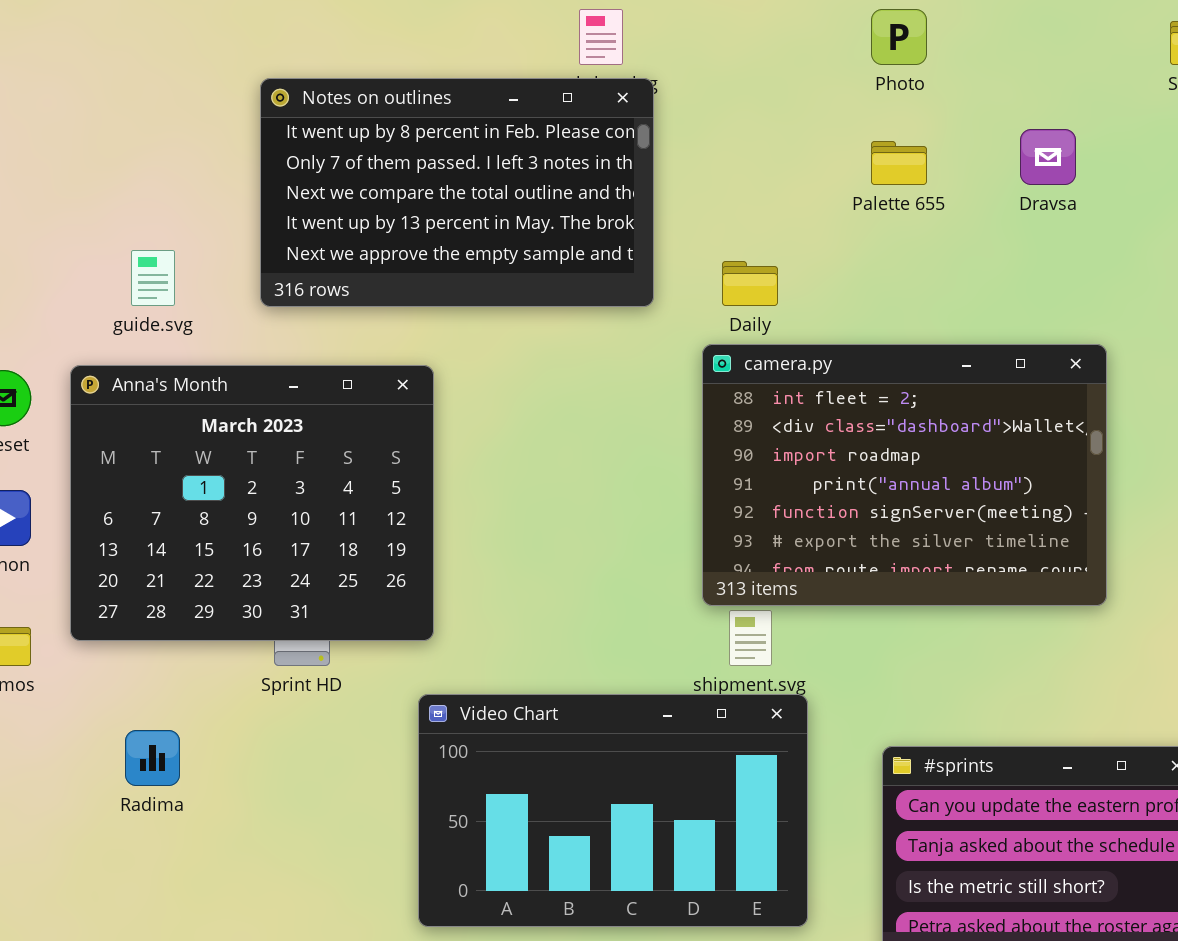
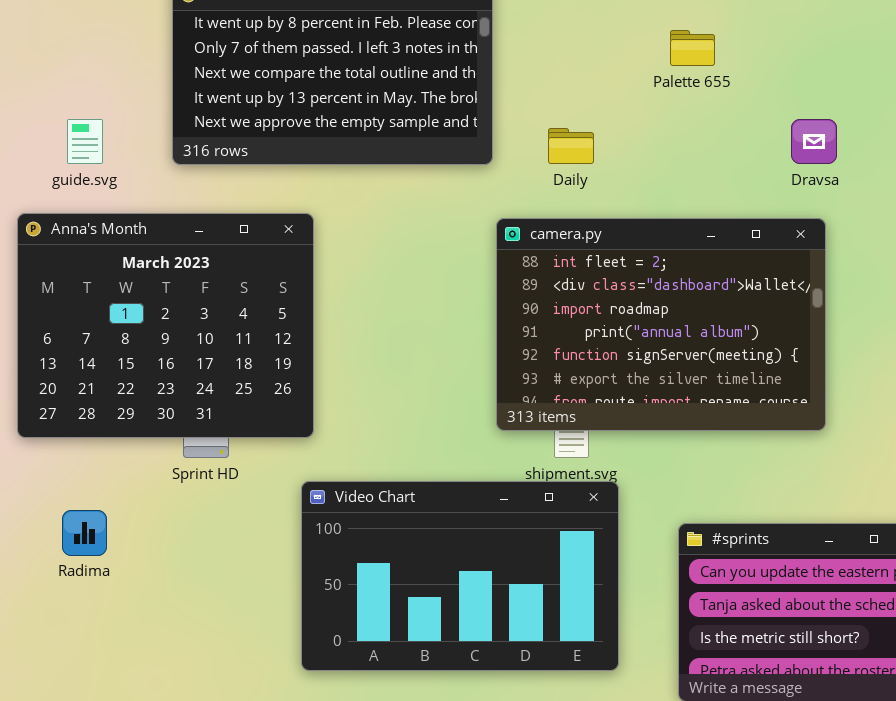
Dravsa: [1020,129,1076,185] -> [791,119,837,164], moved
camera.py: [702,344,1107,606] -> [496,218,826,431], moved

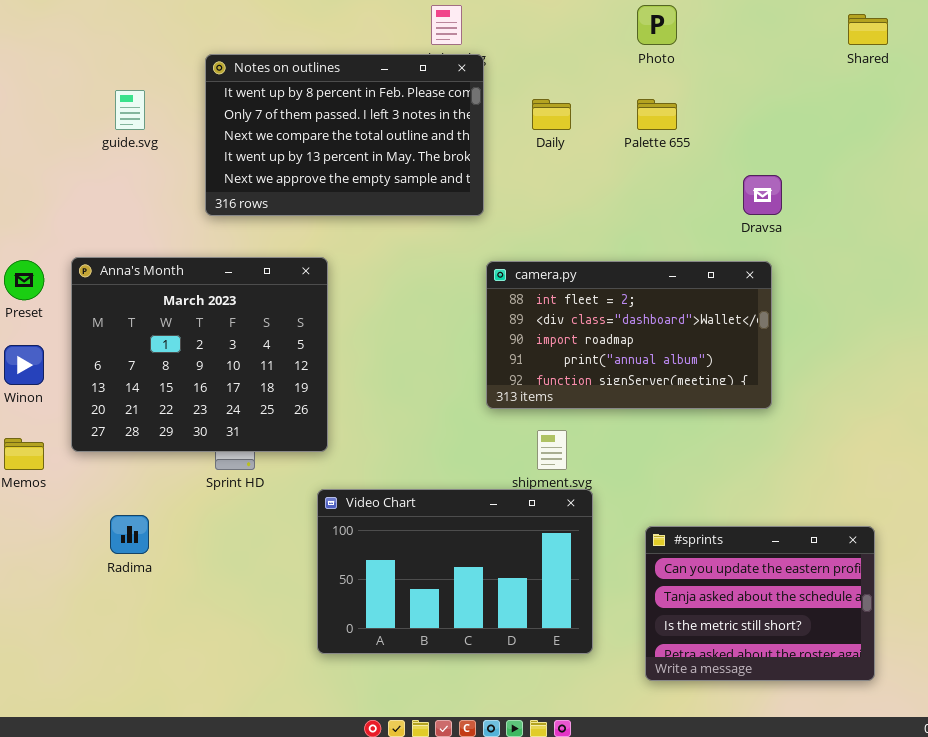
guide.svg: [67,119,103,164] -> [115,90,145,130], moved
Daily: [548,128,594,164] -> [532,99,571,130], moved
camera.py: [496,218,826,431] -> [486,261,772,409], resized

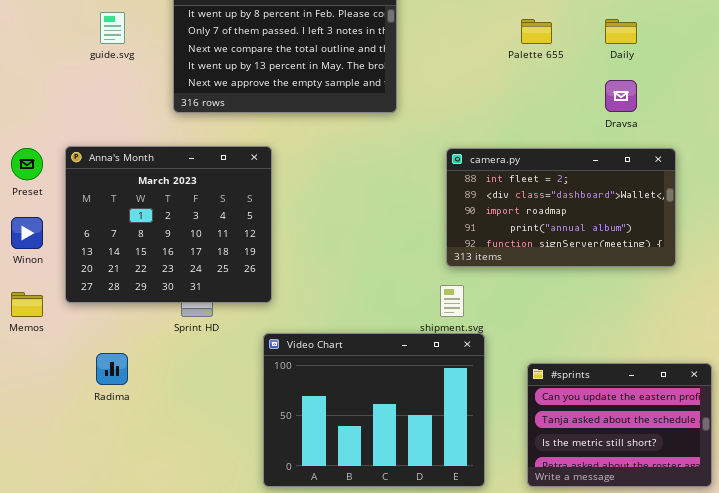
Daily: [532,99,571,130] -> [605,19,637,44], moved
camera.py: [486,261,772,409] -> [446,148,676,267], moved
Video Chart: [317,489,593,654] -> [263,333,485,487], resized

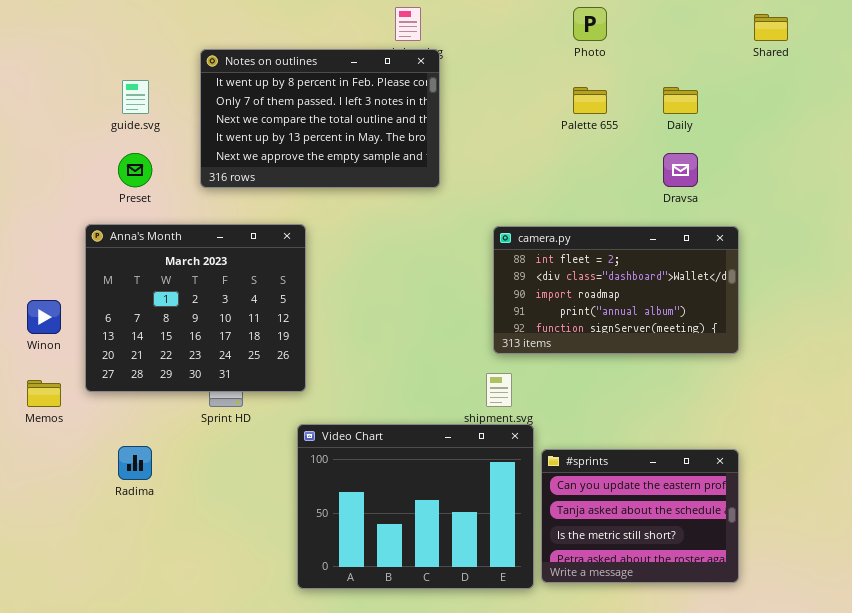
Preset: [11,148,43,180] -> [118,153,152,187], moved
#sprints: [527,363,712,487] -> [541,449,739,583], moved

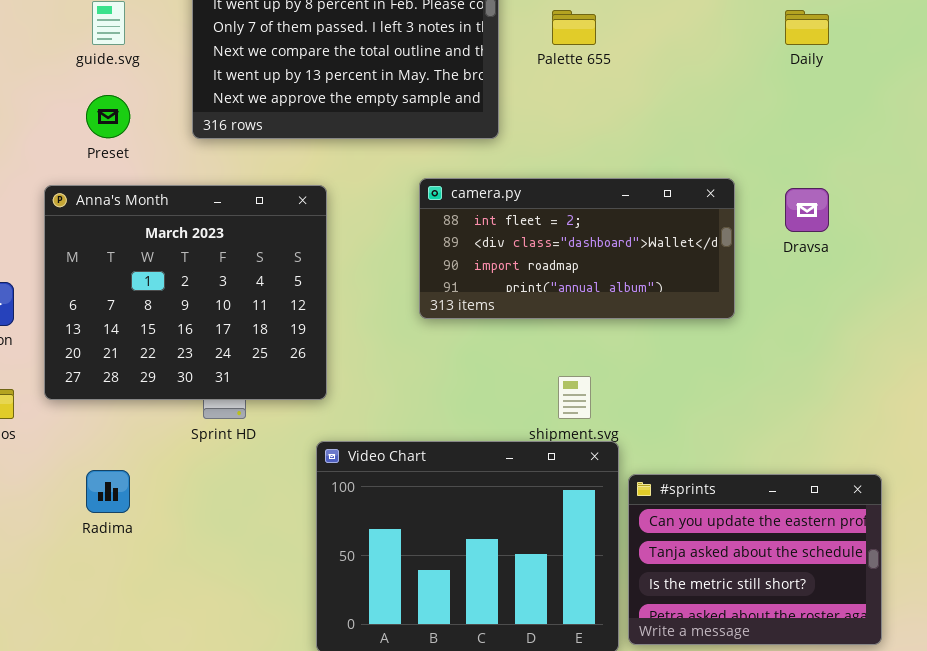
Palette 655: [573,87,607,114] -> [552,10,596,45], moved
Dravsa: [663,153,698,187] -> [785,188,829,232], moved
camera.py: [493,226,739,354] -> [419,178,735,319], moved, resized

